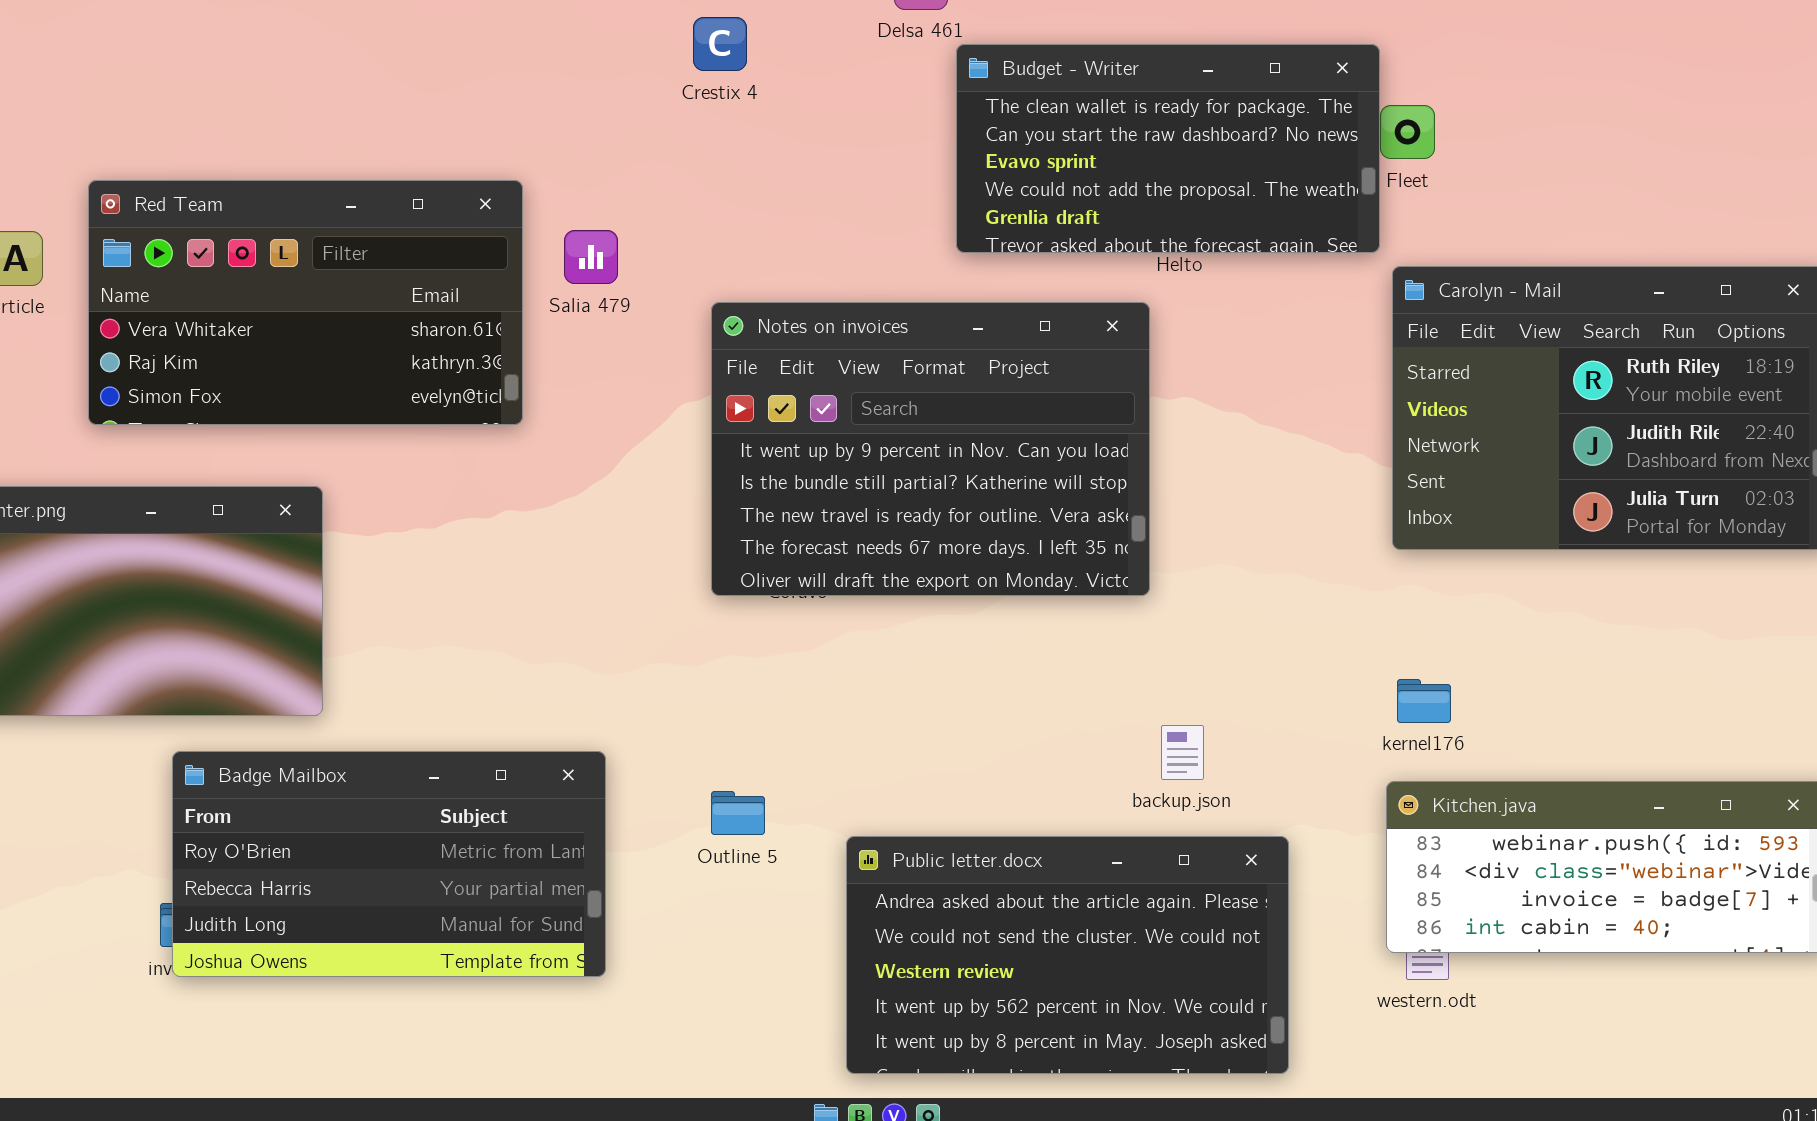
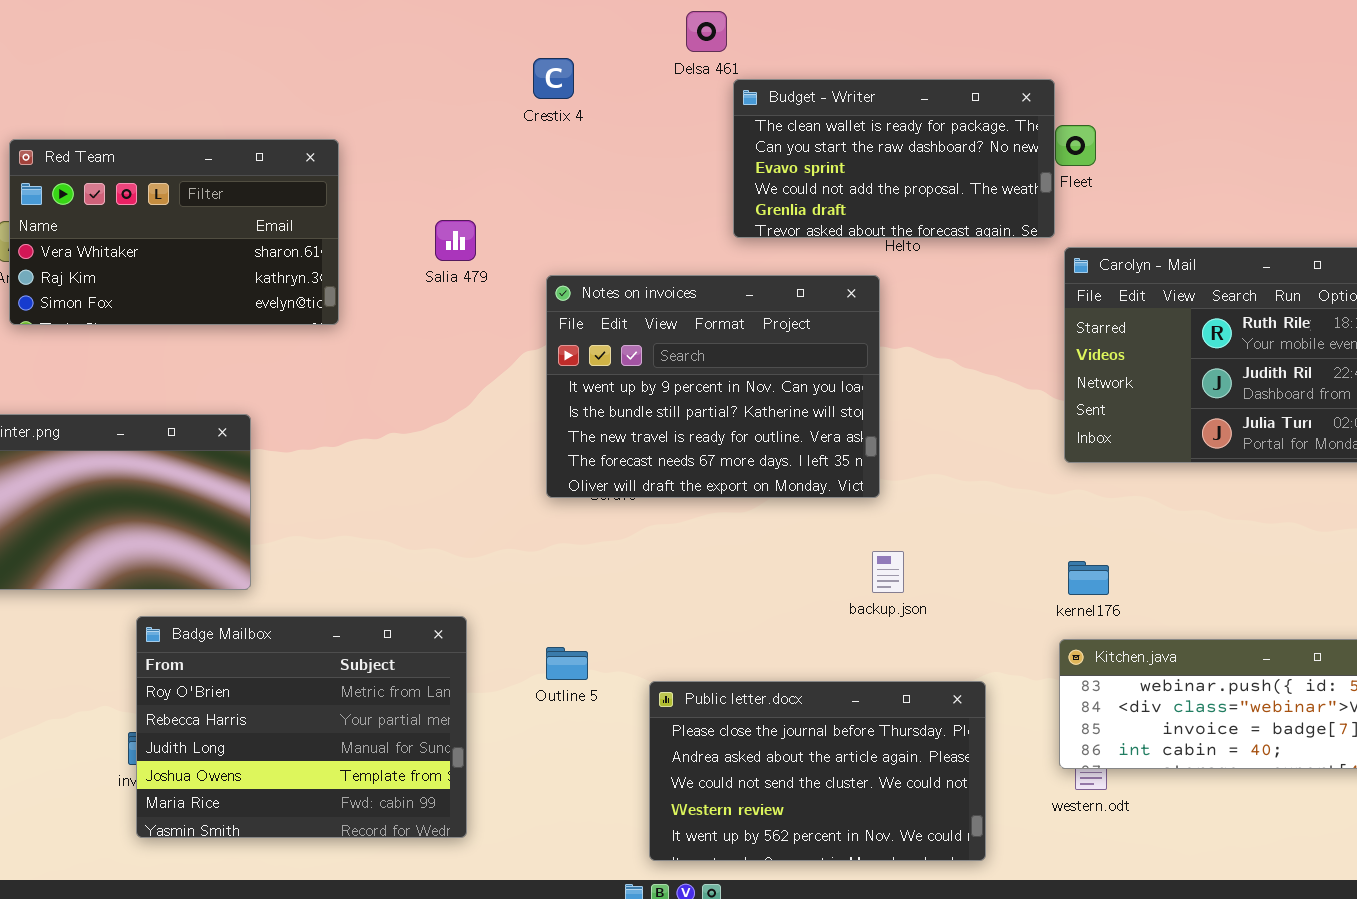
Red Team: [88,180,523,425] -> [9,139,339,325], moved
backup.json: [1161,725,1204,780] -> [872,551,904,593], moved
Badge Mailbox: [172,751,606,977] -> [136,616,467,838], resized
Public letter.docx: [846,836,1289,1074] -> [649,681,986,861], scrolled up 1 row

